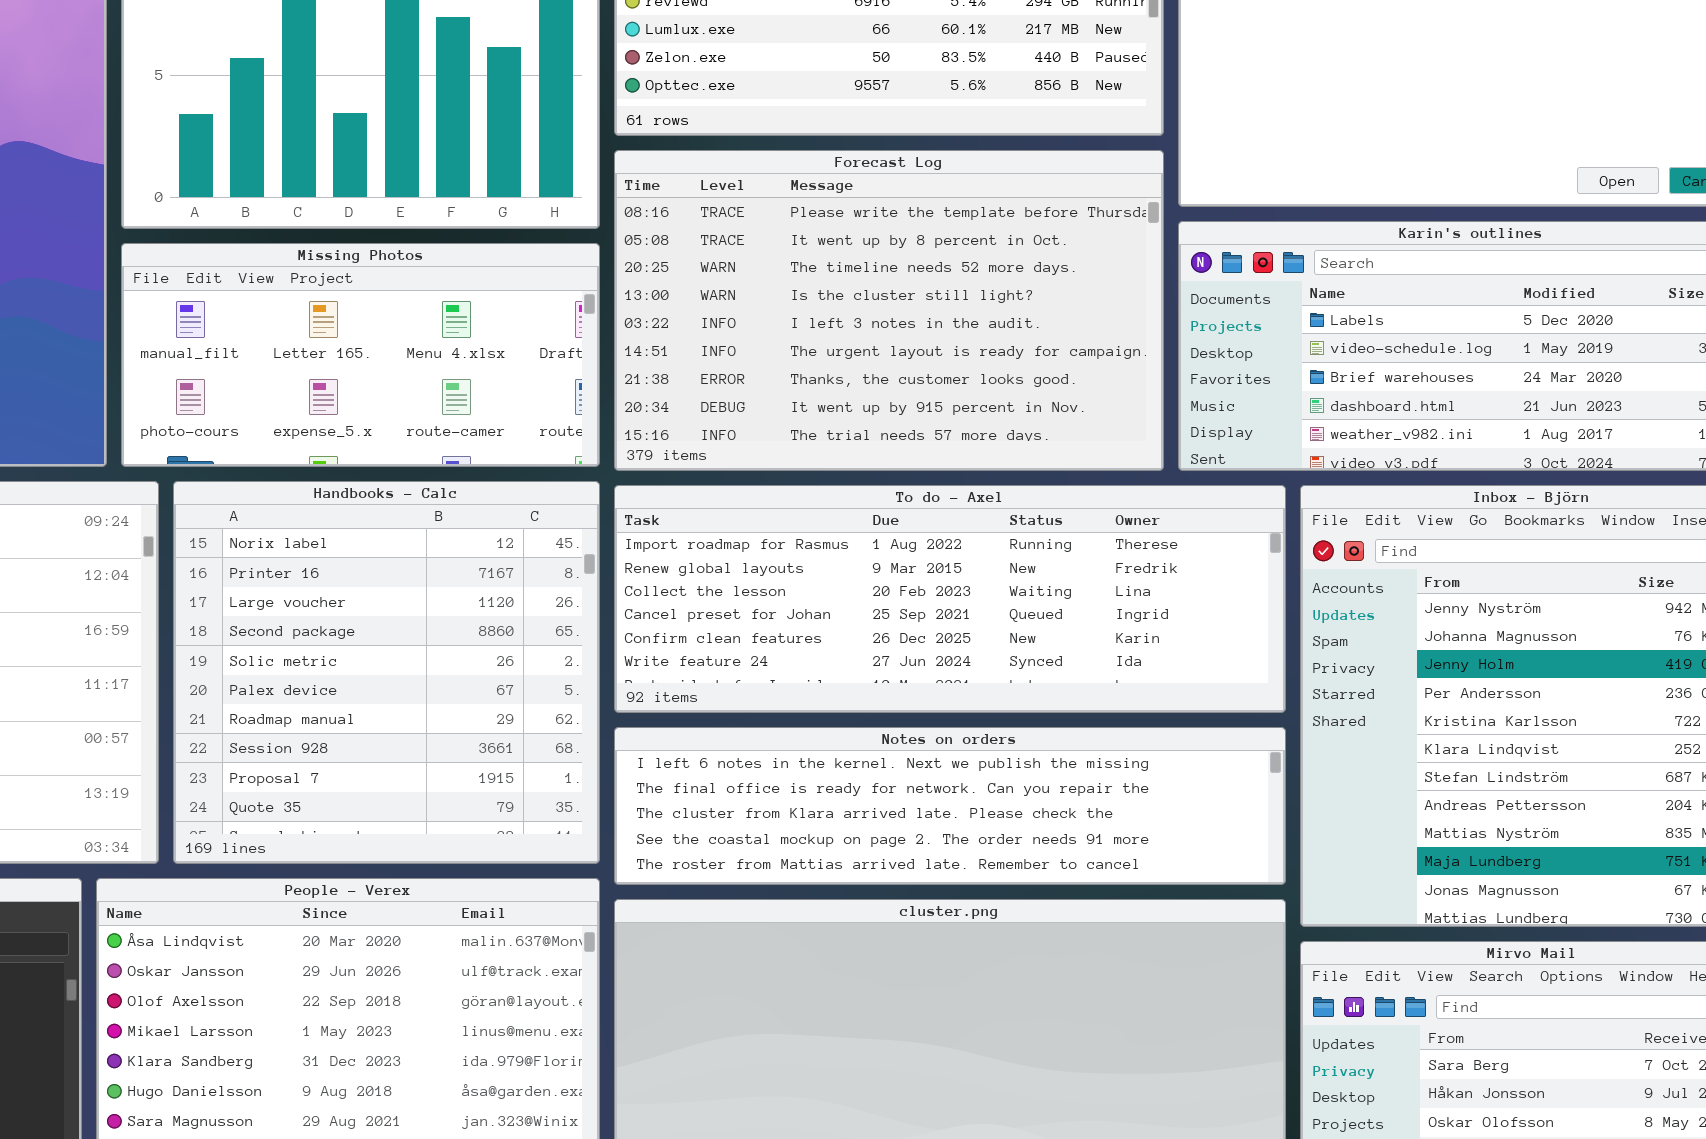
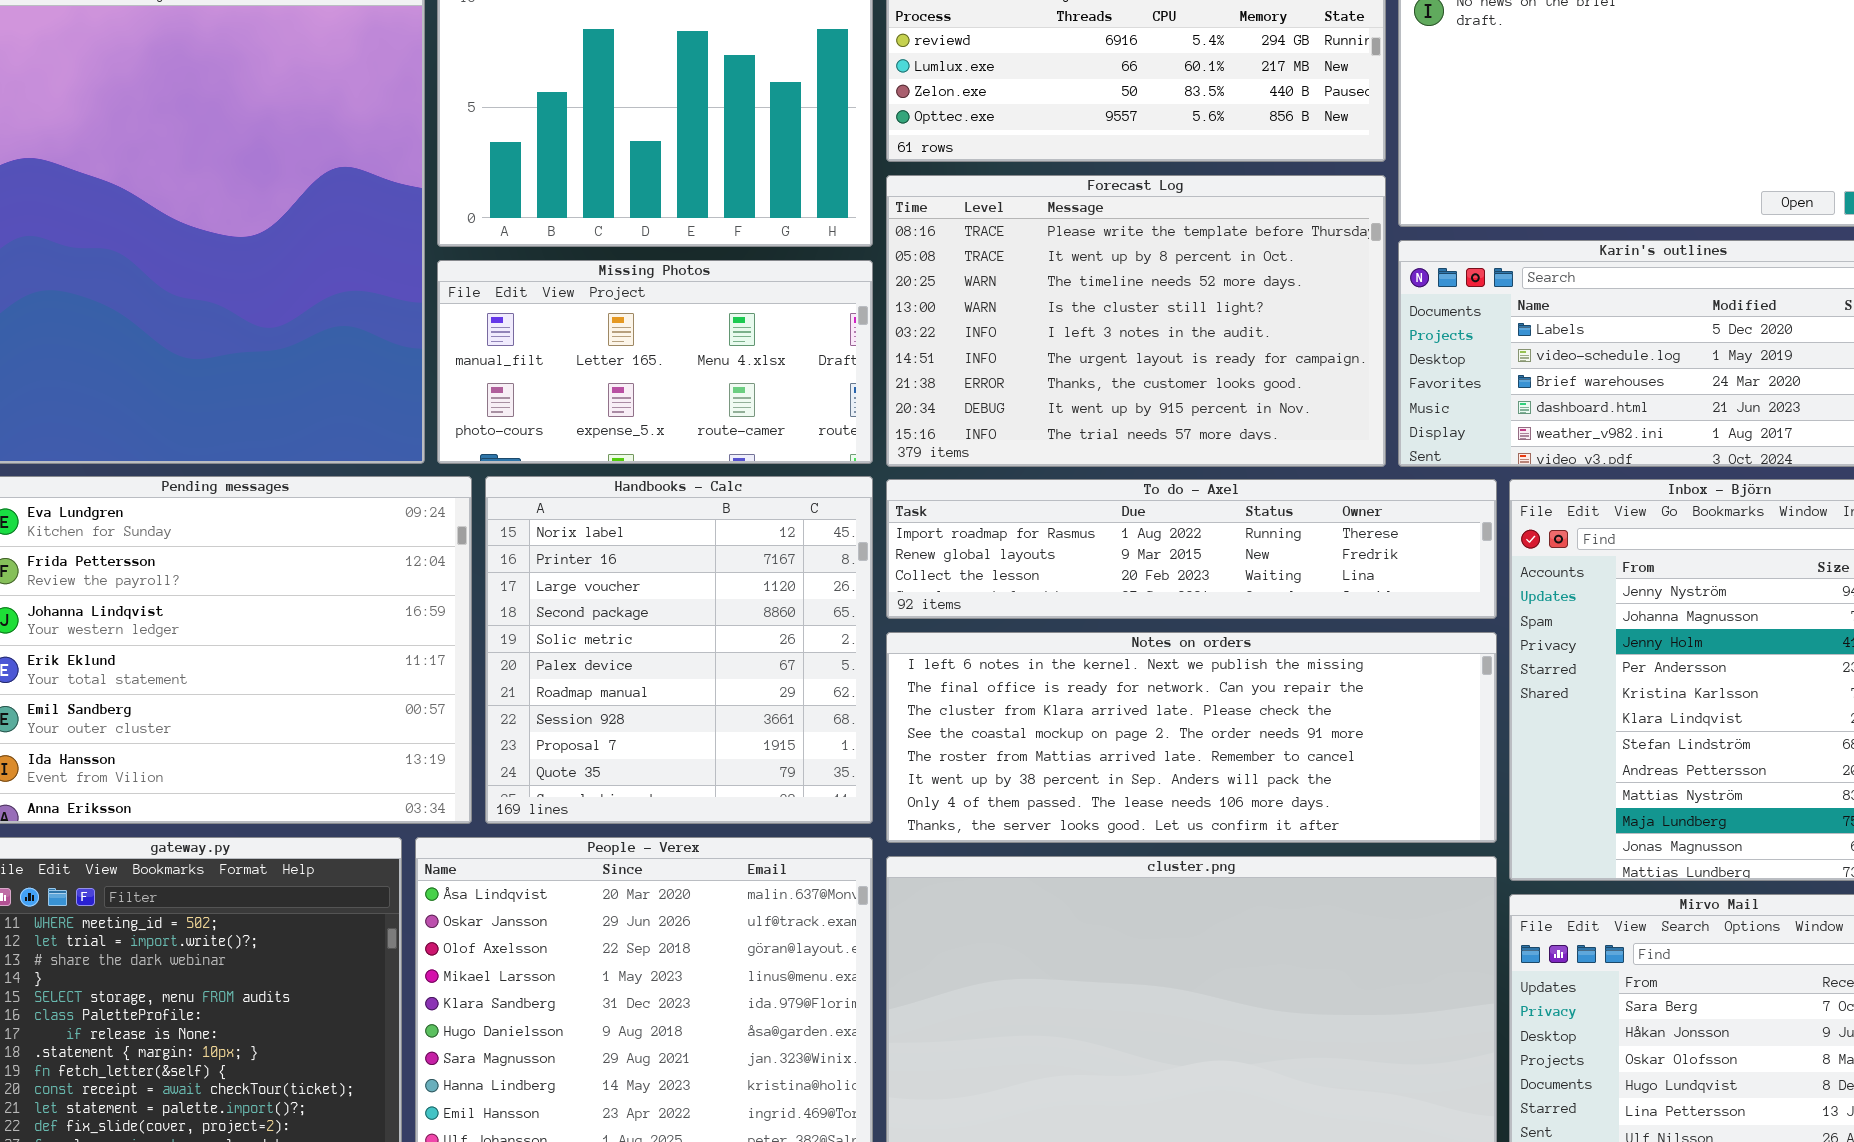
To do - Axel: [614,485,1286,713] -> [886,479,1497,619], resized
Notes on orders: [614,727,1286,885] -> [886,632,1497,843], resized

